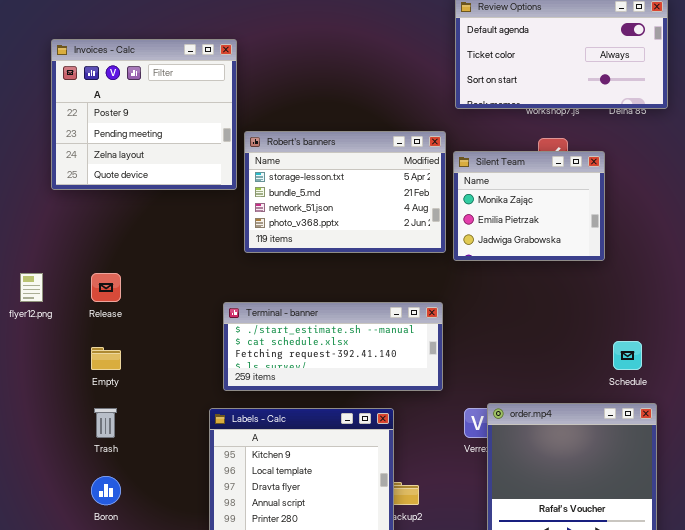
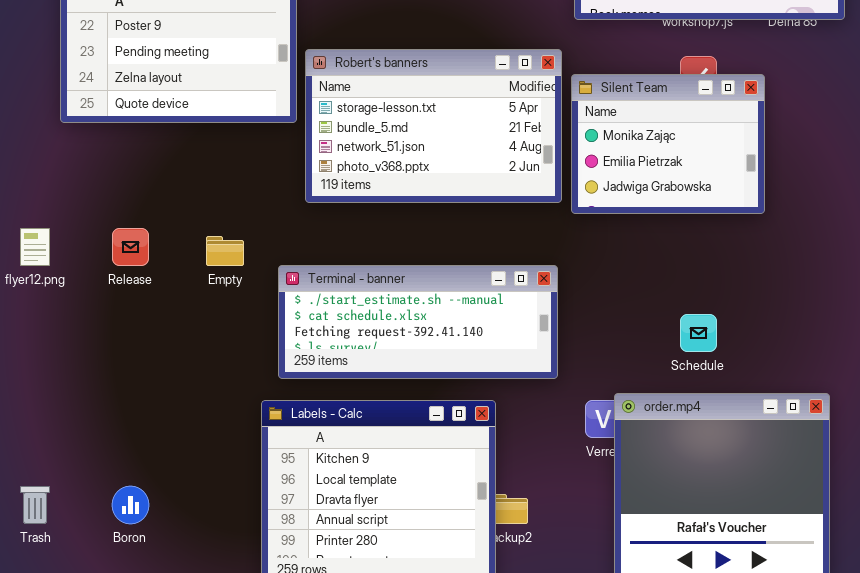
Schedule: [613,341,642,370] -> [680,314,717,352], moved
Empty: [91,347,121,370] -> [206,236,244,266], moved
Trash: [94,408,117,438] -> [20,486,50,524], moved

